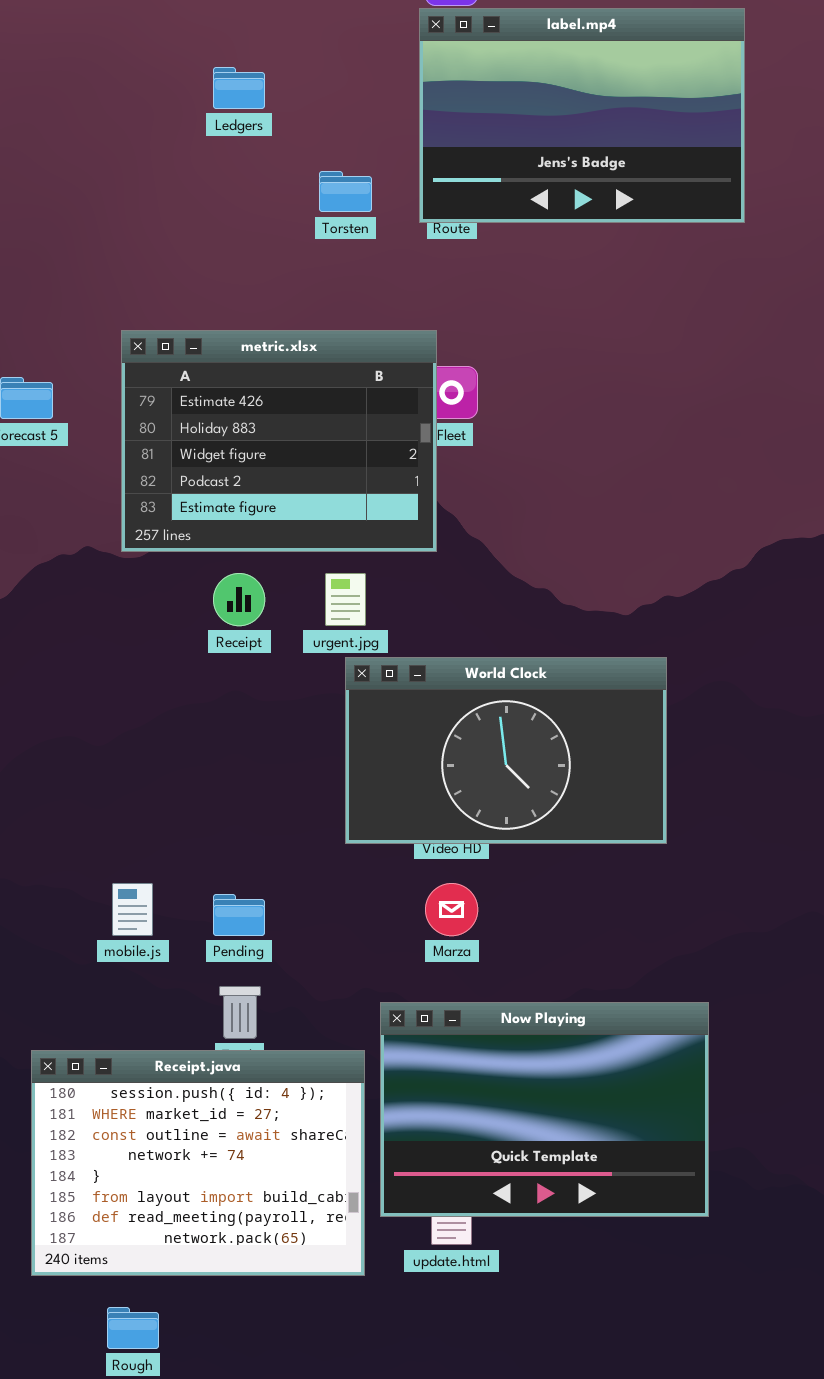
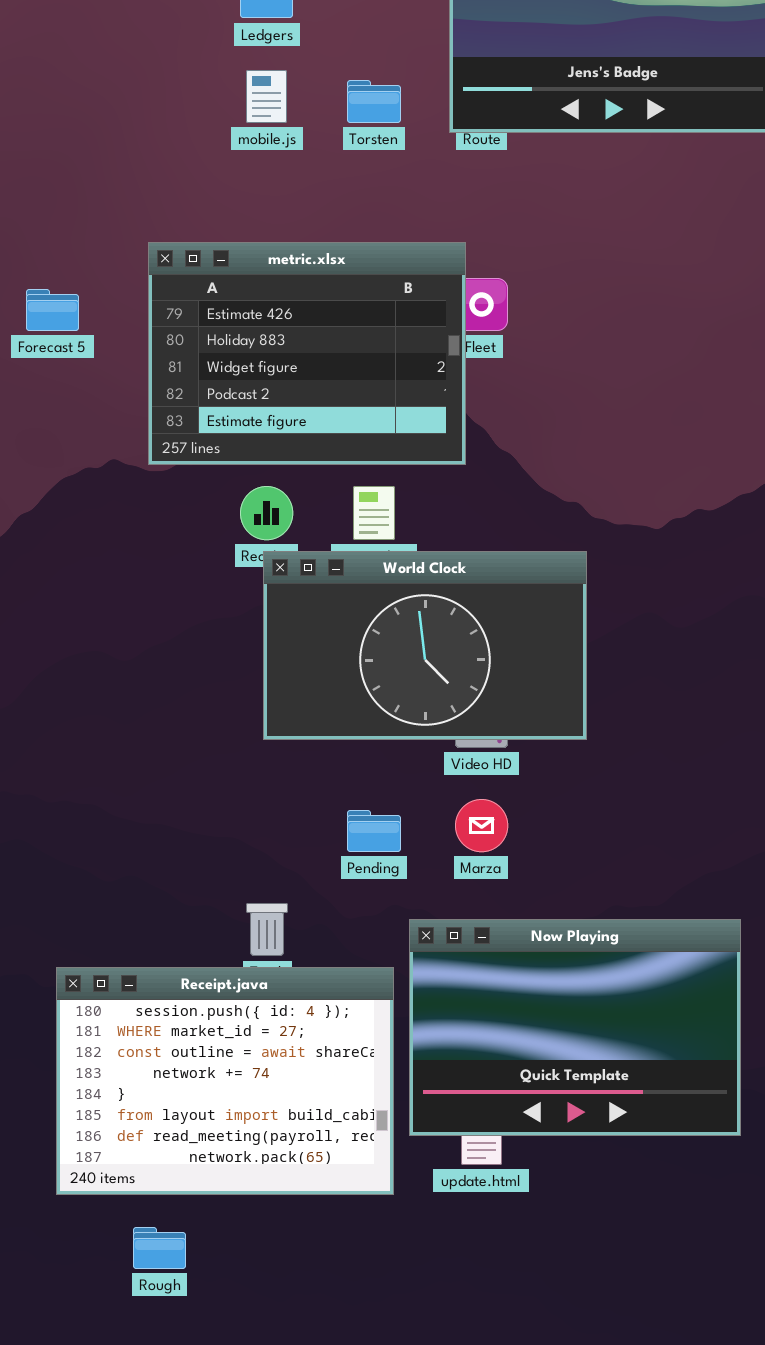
World Clock: [345,657,667,844] -> [263,551,587,740], moved
mobile.js: [112,883,153,936] -> [246,70,287,123], moved
Pending: [213,894,265,936] -> [347,810,401,852], moved

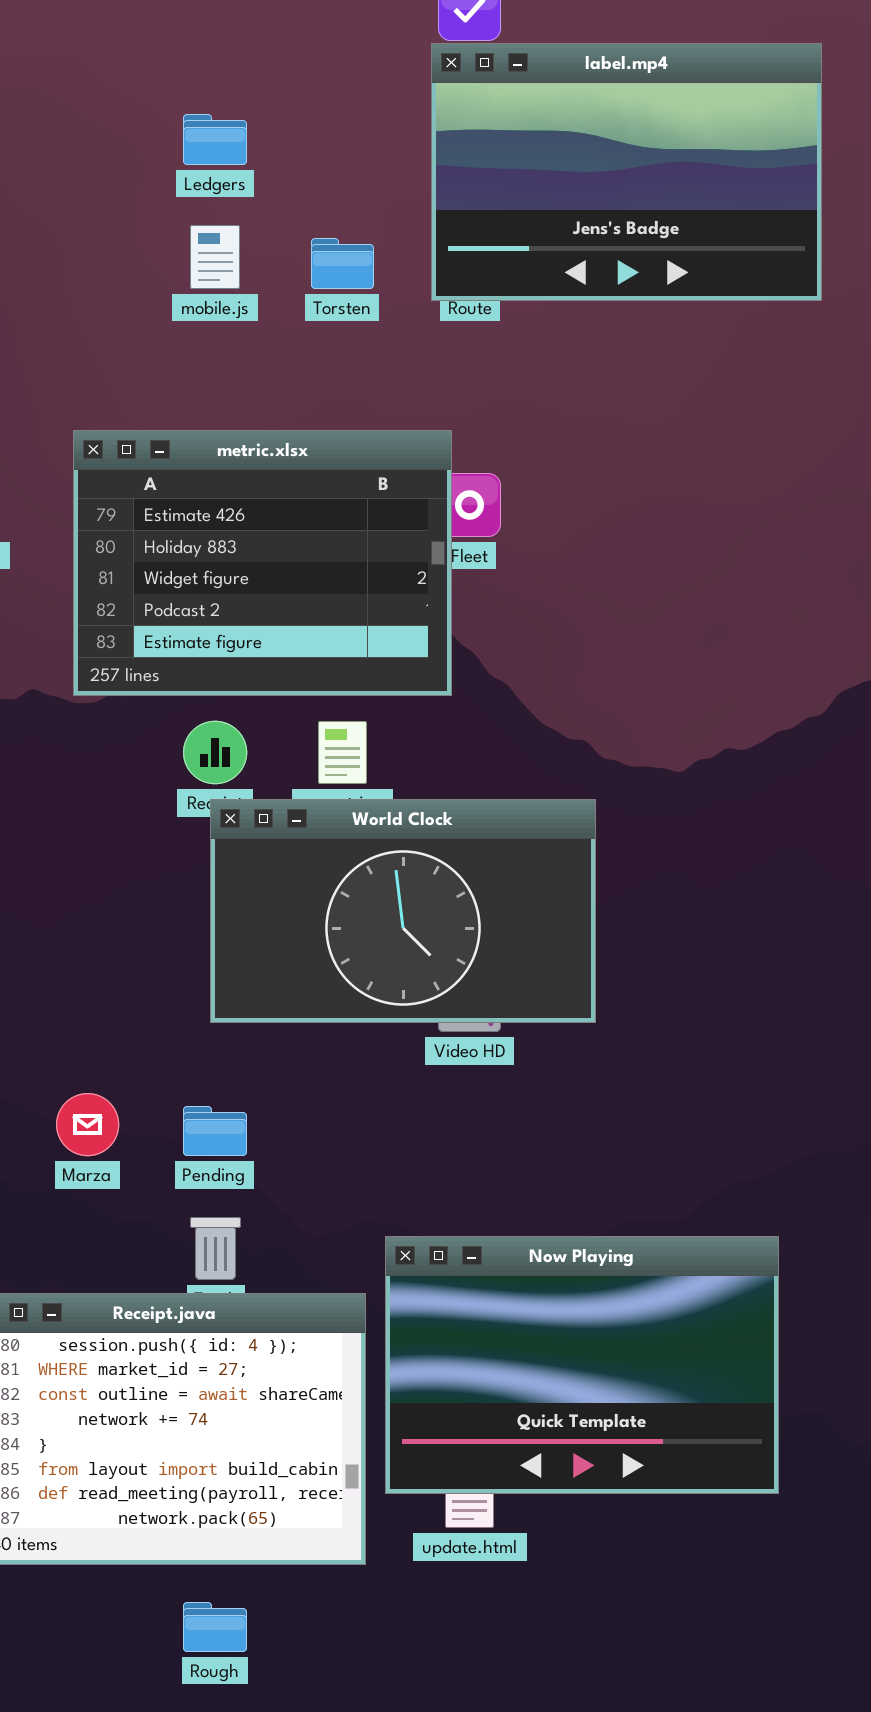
Marza: [455,799,508,852] -> [56,1093,119,1156], moved
Pending: [347,810,401,852] -> [183,1106,247,1156], moved
Rough: [133,1227,186,1269] -> [183,1602,247,1652], moved

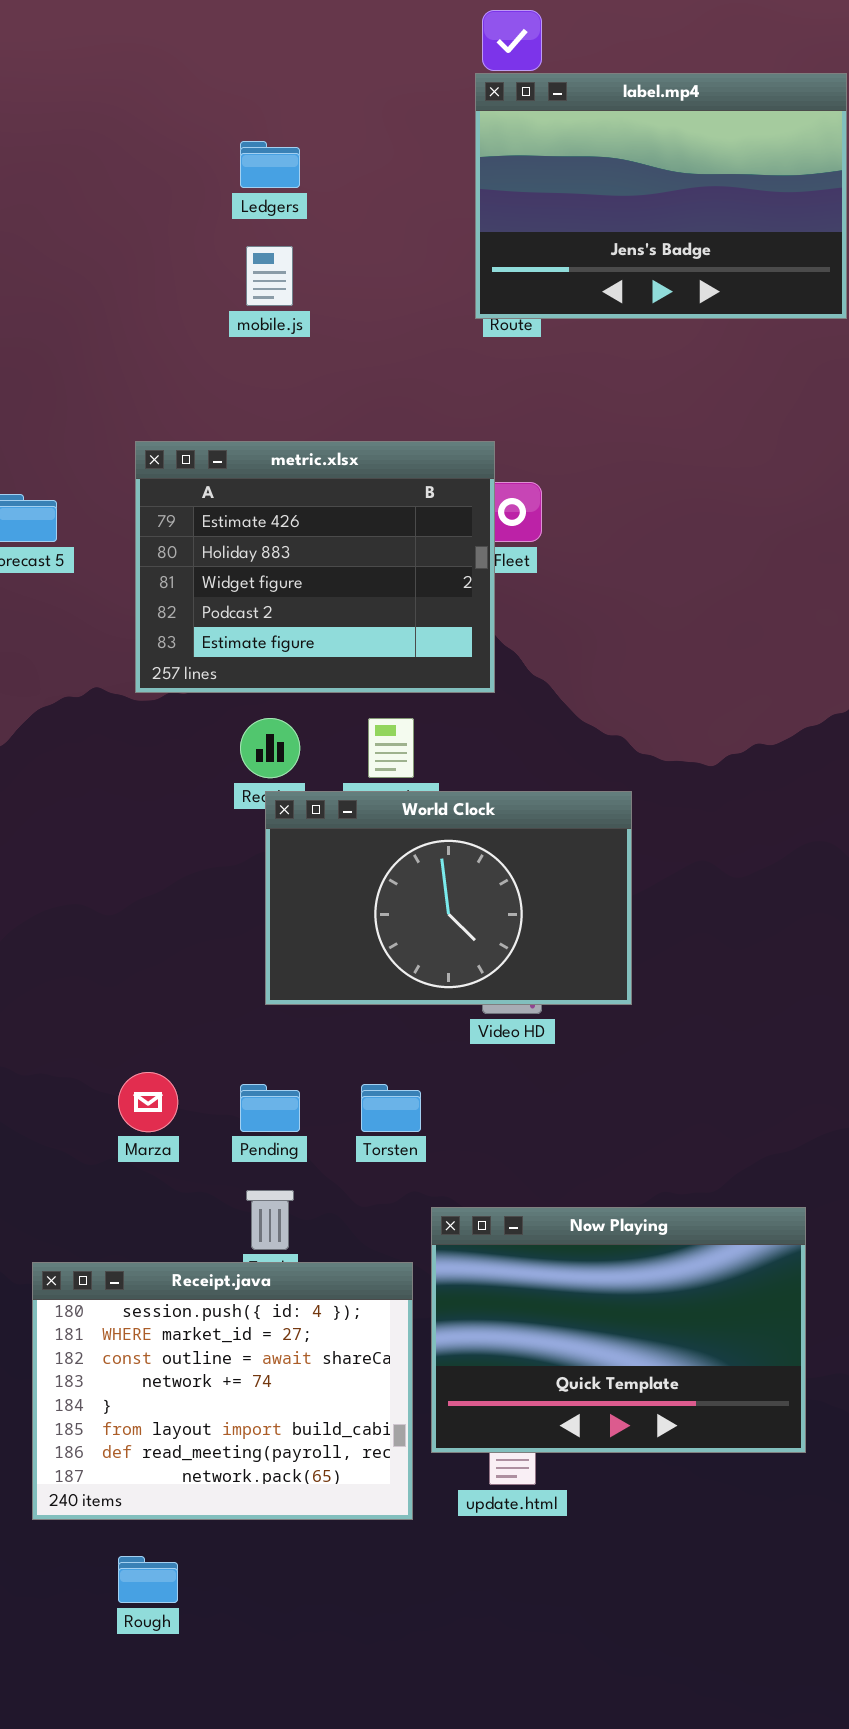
Torsten: [311,238,374,289] -> [361,1084,421,1132], moved
Rough: [183,1602,247,1652] -> [118,1556,178,1603], moved

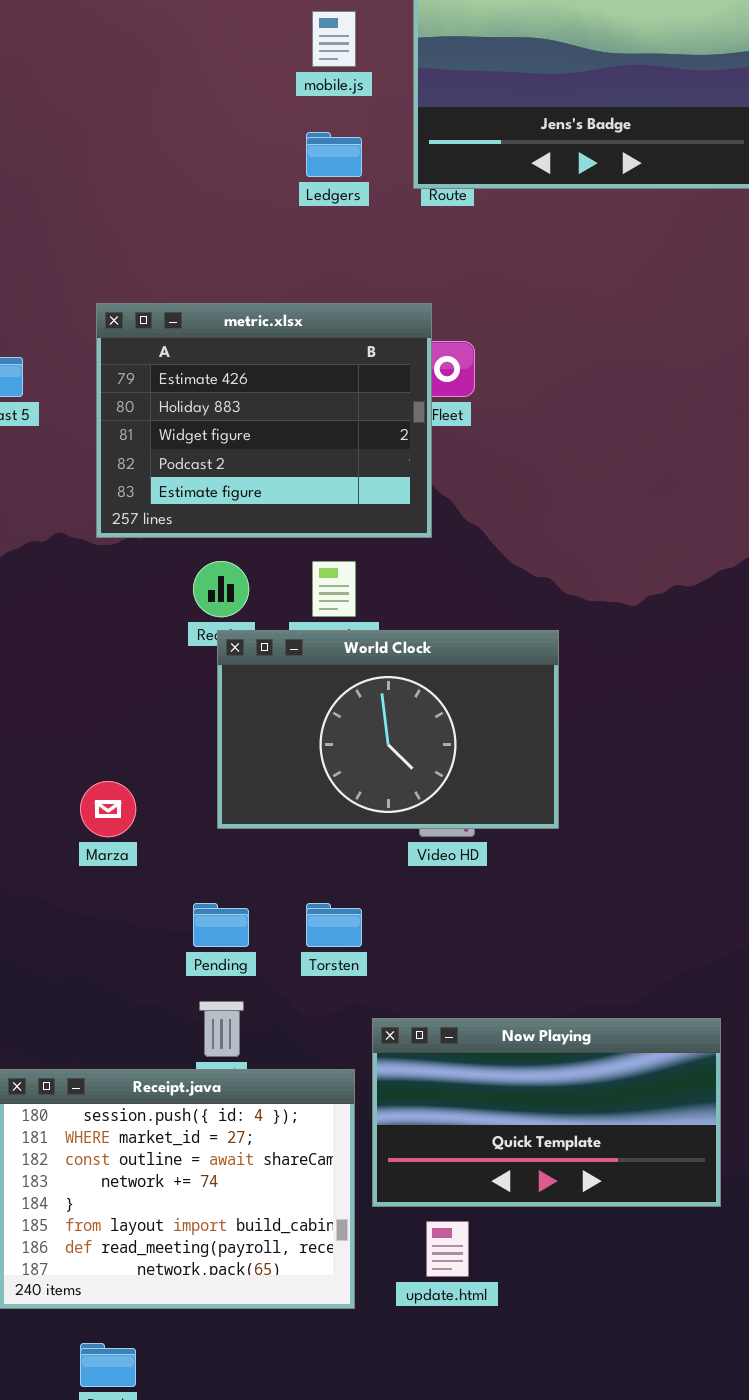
Ledgers: [240,141,300,188] -> [306,132,362,177], moved
mobile.js: [246,246,293,306] -> [312,11,356,67], moved
Marza: [118,1072,178,1132] -> [80,781,136,837], moved
Now Playing: [431,1207,806,1453] -> [372,1018,721,1207], resized

